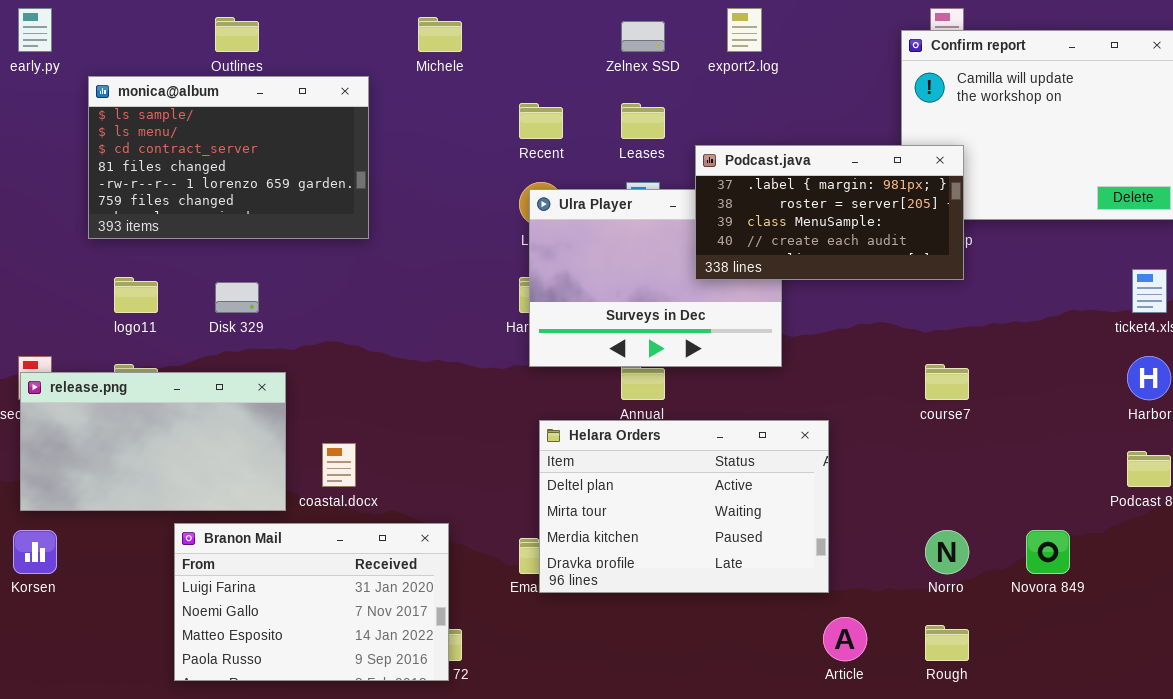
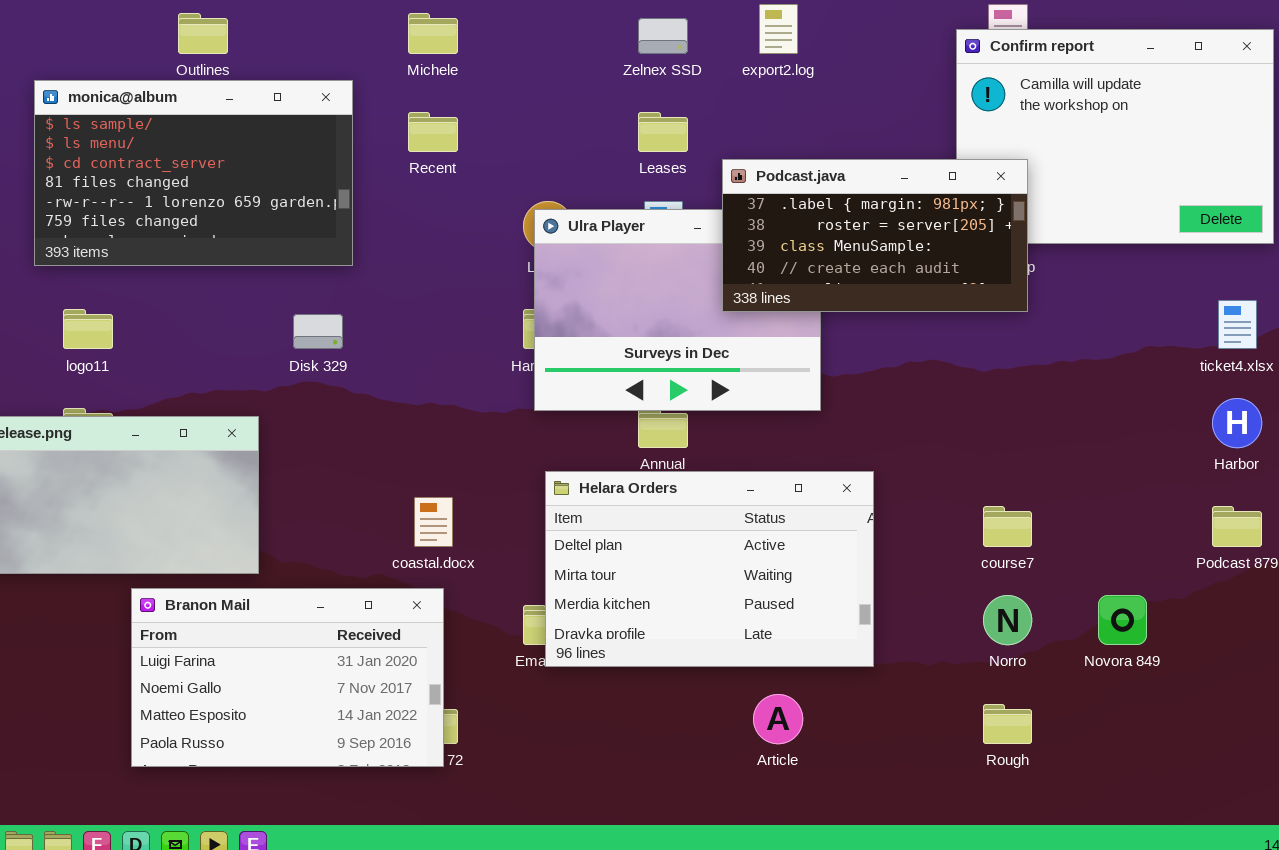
Recent: [519,103,563,139] -> [408,112,458,152], moved
Disk 329: [215,282,259,313] -> [293,314,343,349], moved
course7: [925,364,969,400] -> [983,506,1032,547], moved
coastal.docx: [322,443,356,487] -> [414,497,453,547], moved
Article: [823,617,867,661] -> [753,694,803,744], moved

